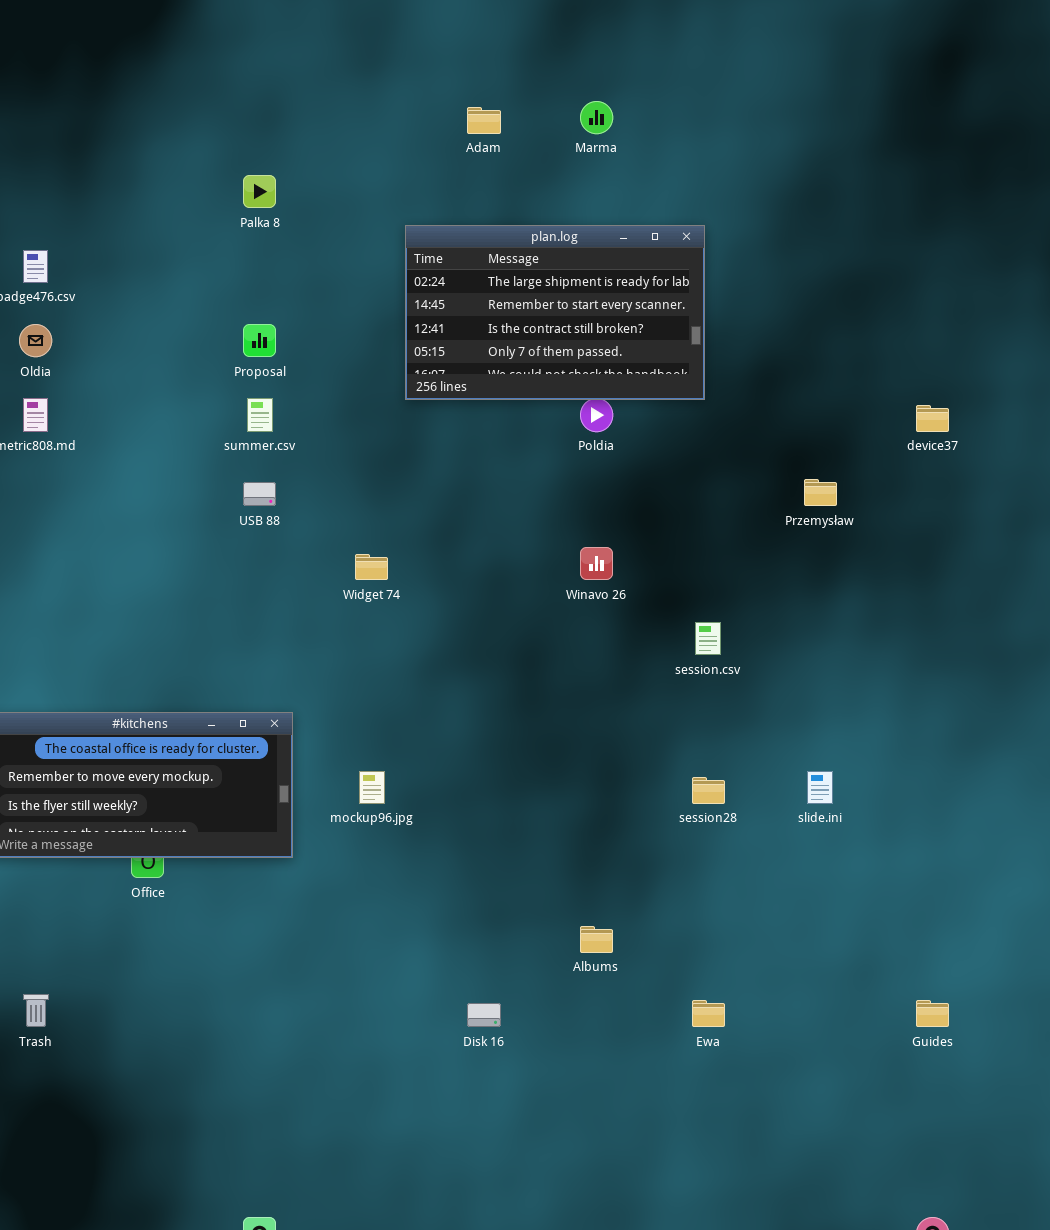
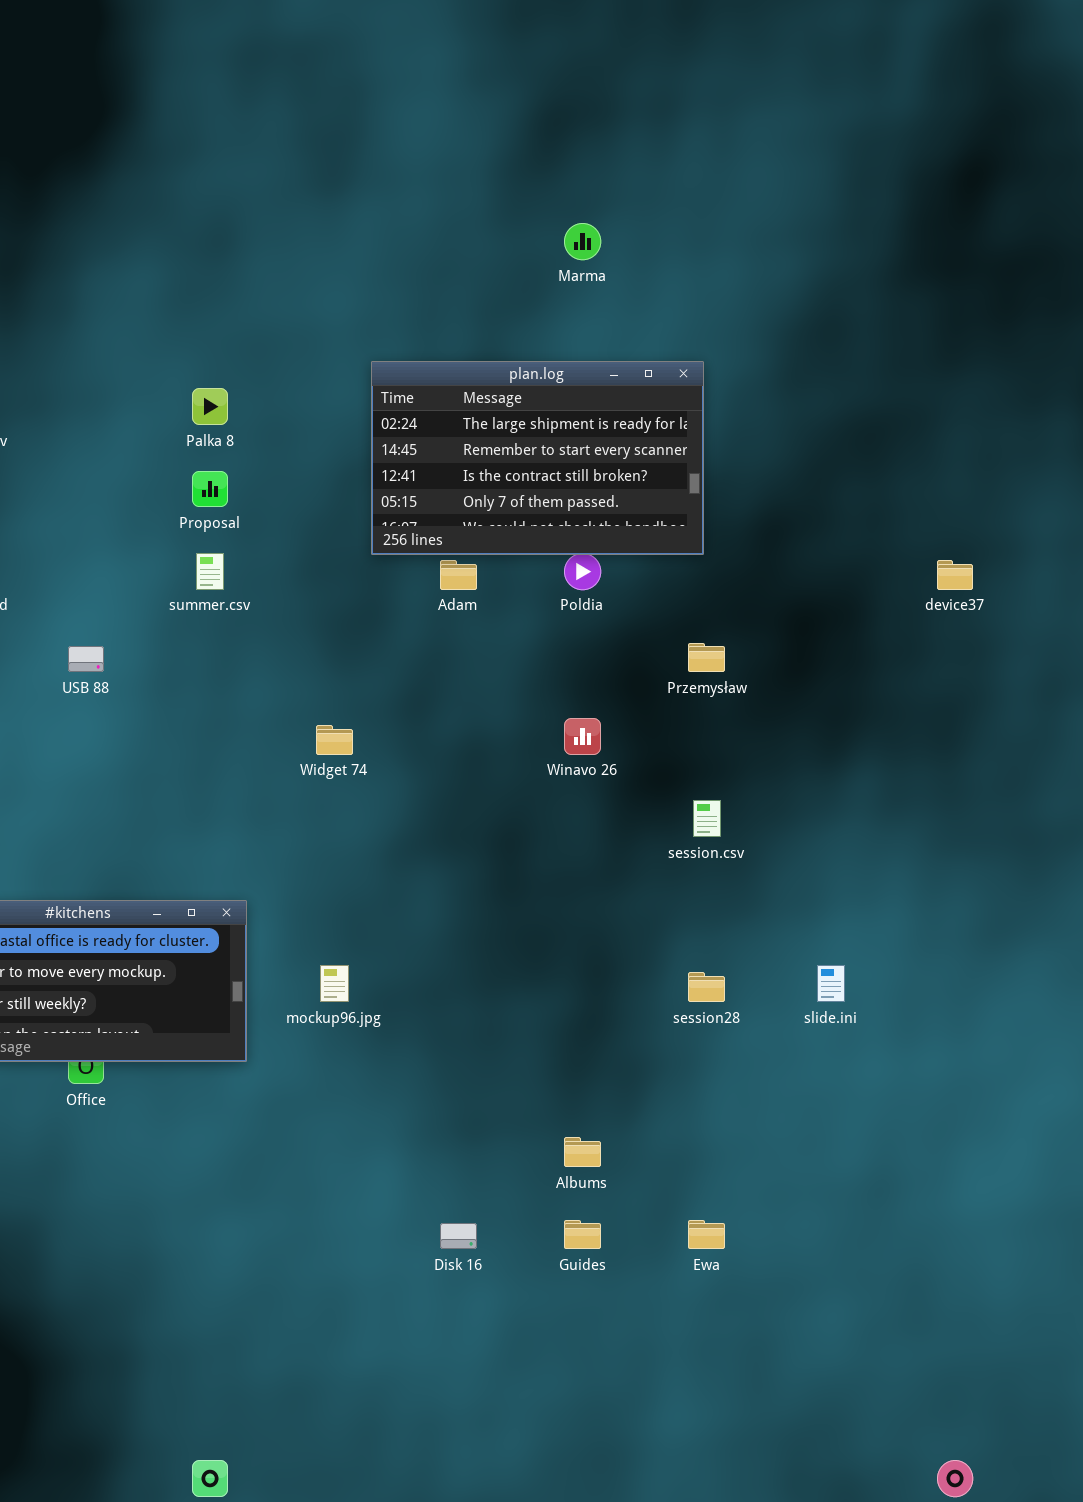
Adam: [467,107,501,134] -> [440,560,477,590], moved
Palka 8: [243,175,276,208] -> [192,388,228,425], moved
Przemysław: [804,479,837,506] -> [688,643,725,672], moved
USB 88: [243,482,276,506] -> [68,646,104,672], moved
Guides: [916,1000,949,1027] -> [564,1220,601,1249], moved

